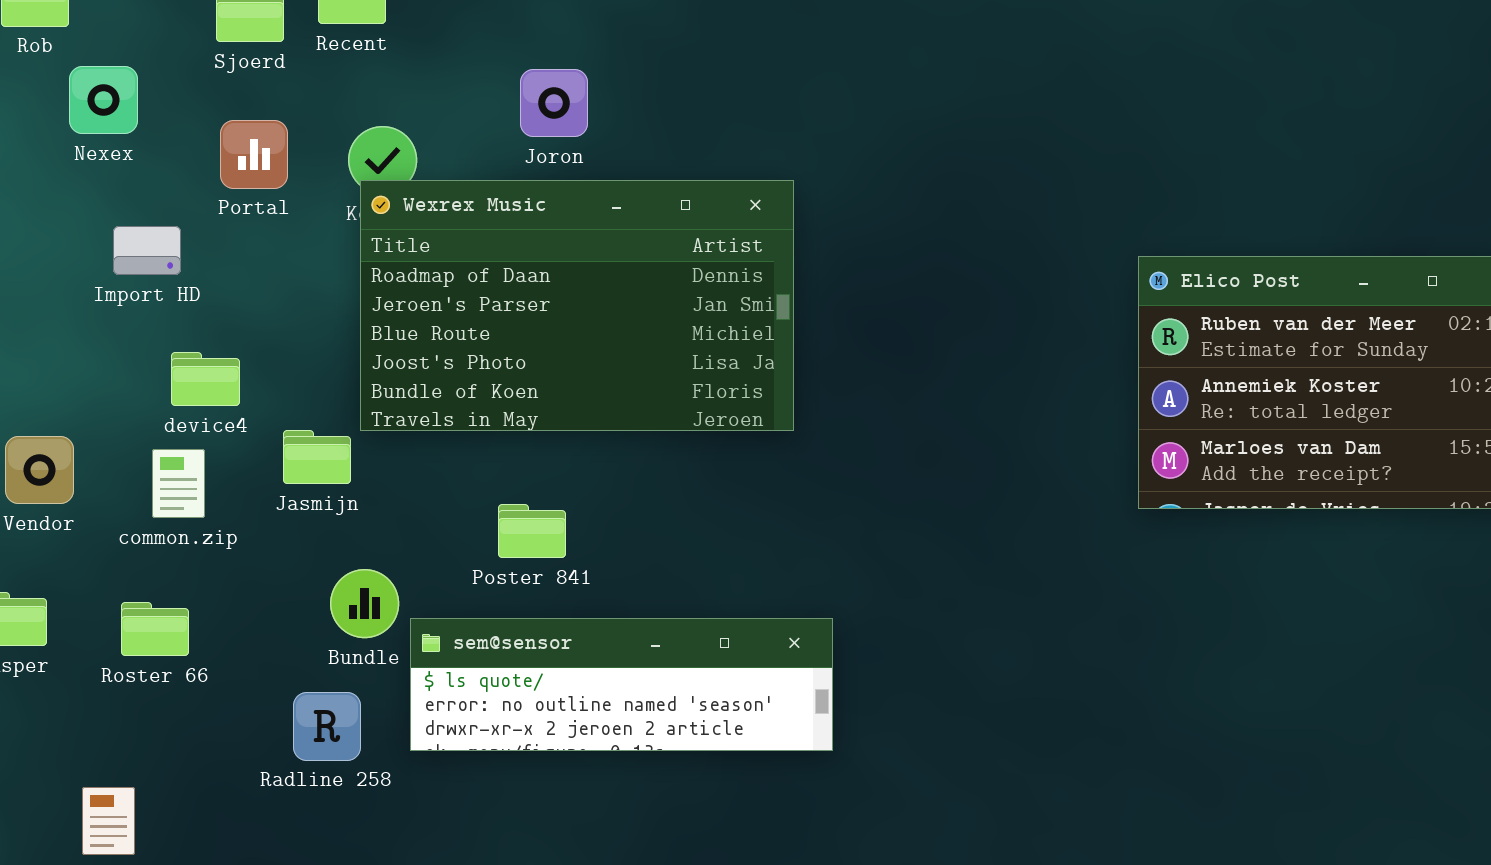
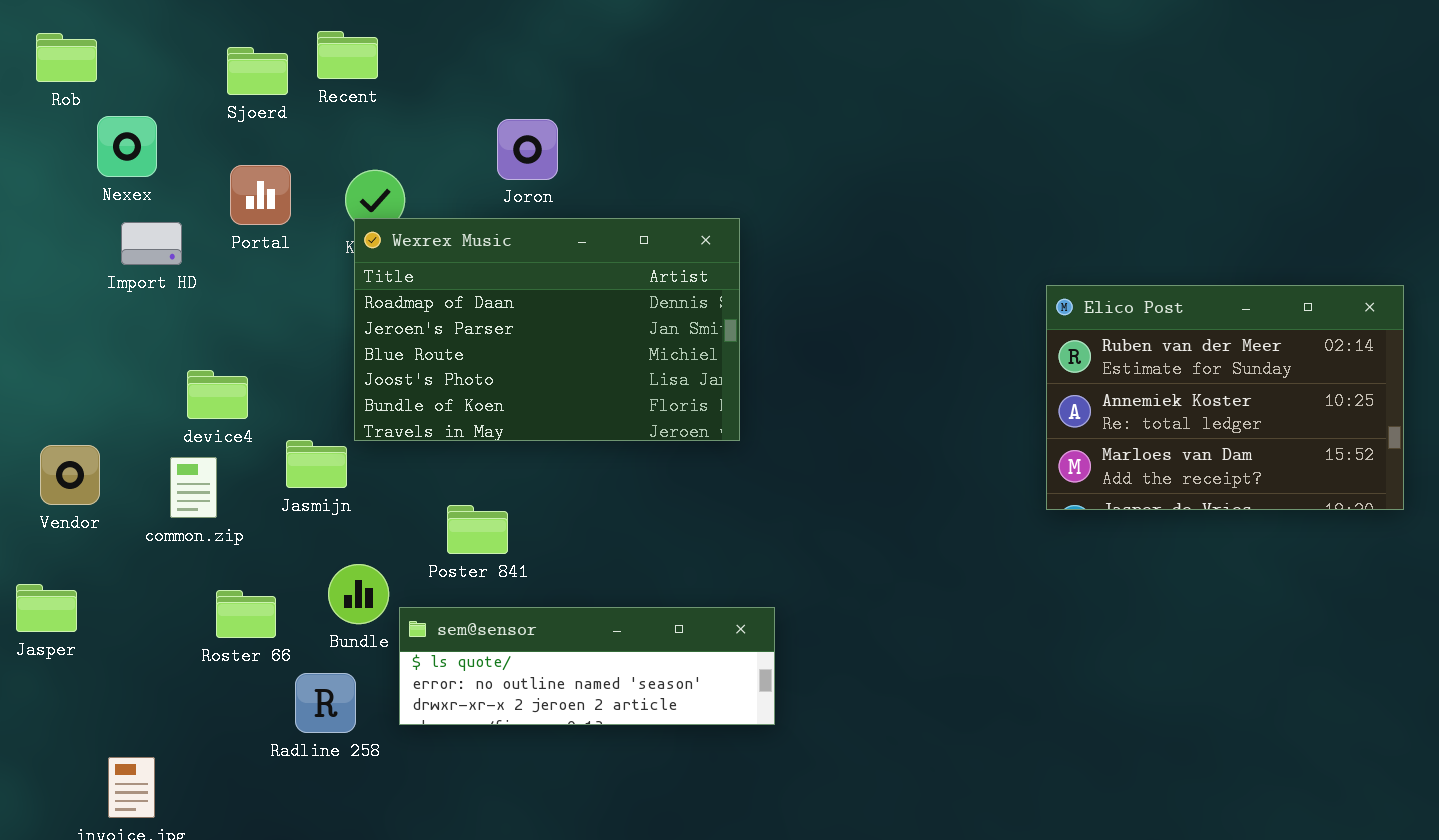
Import HD: [113,226,181,275] -> [121,222,182,265], moved
Poster 841: [498,504,566,558] -> [447,505,508,554], moved
Roster 66: [121,602,189,656] -> [216,590,276,638], moved

